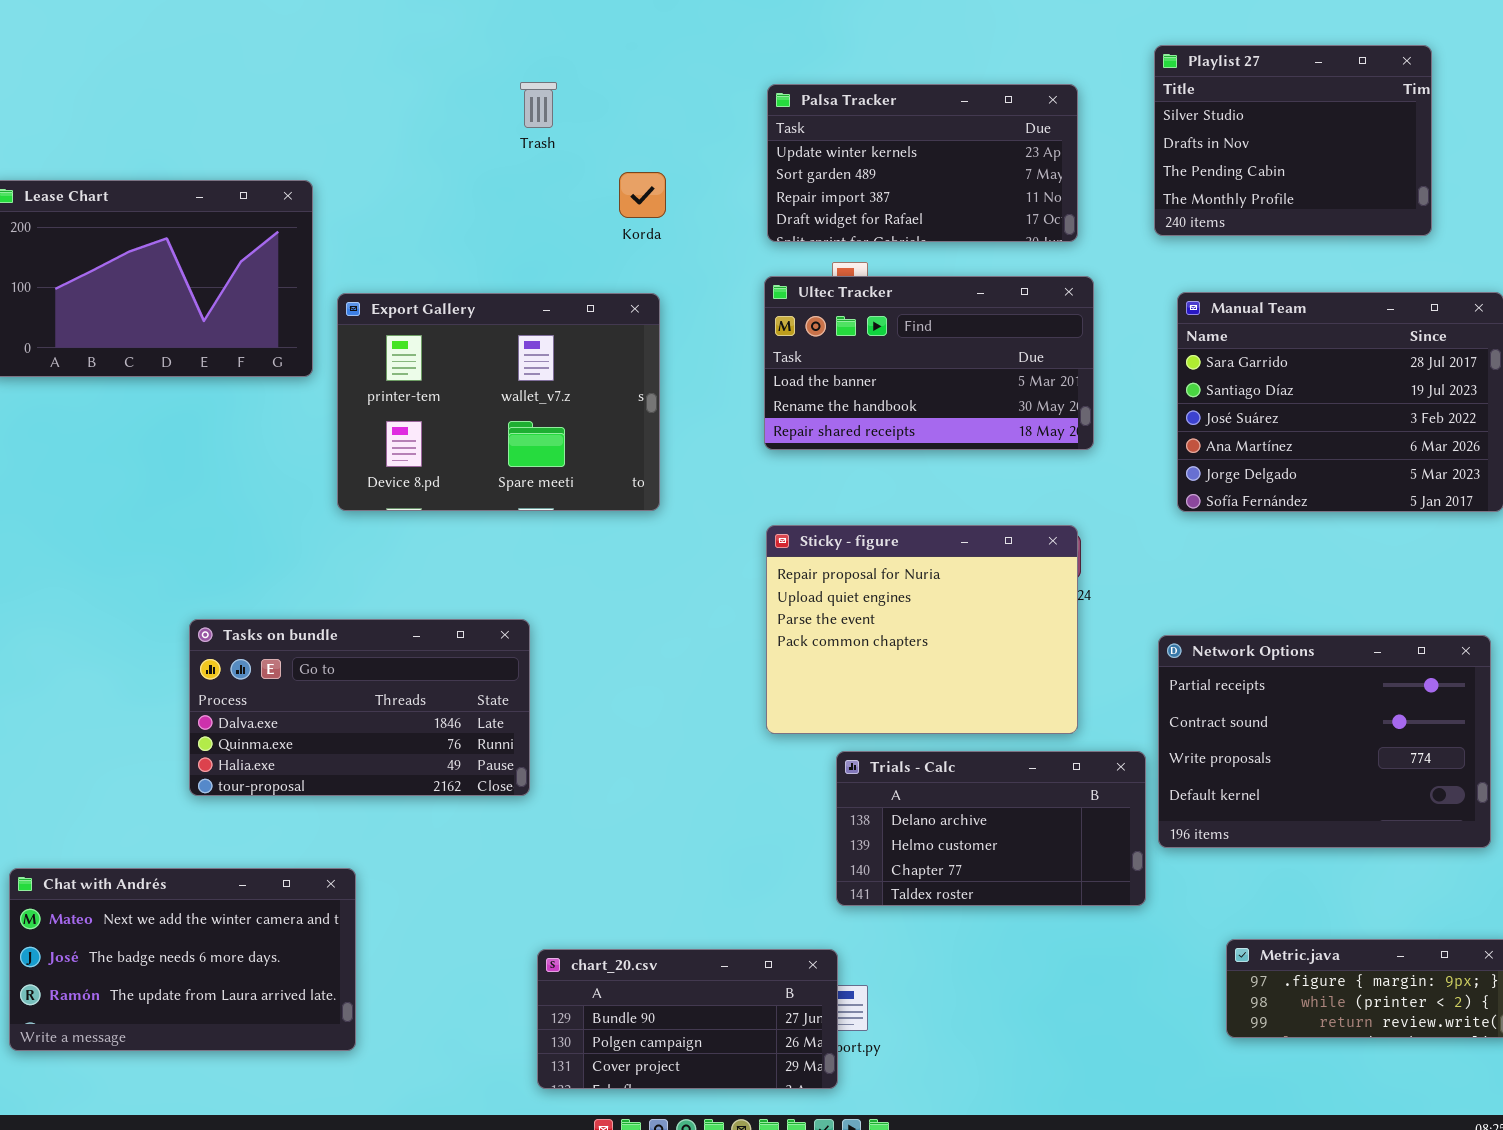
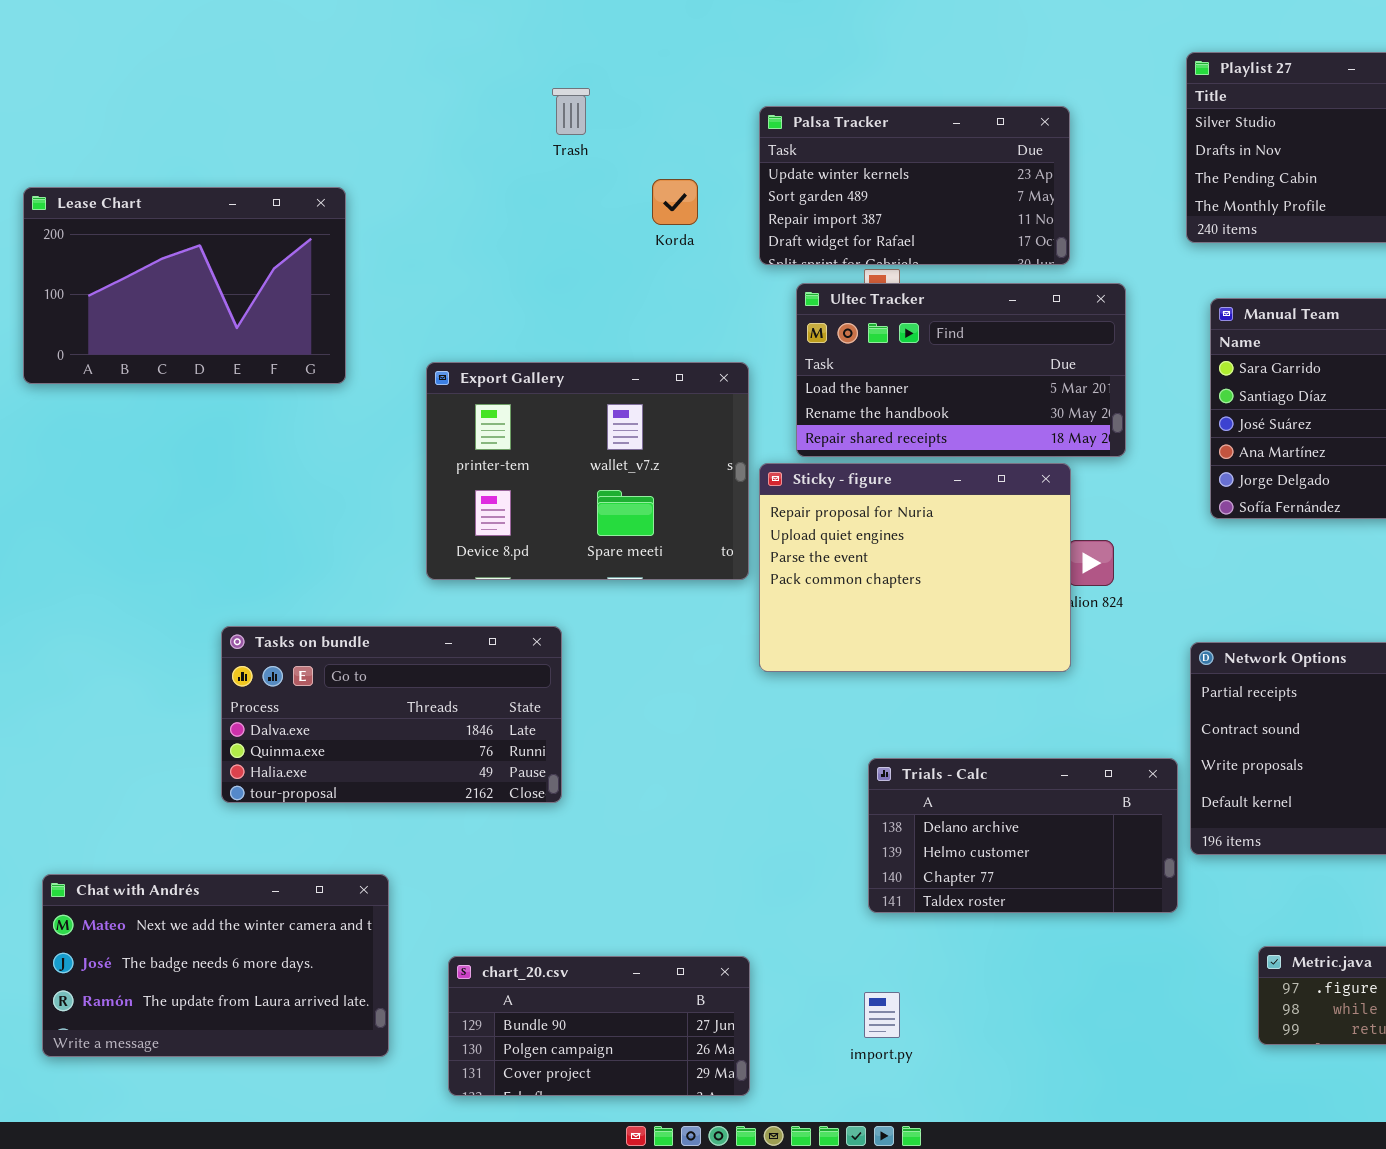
Palsa Tracker: [767,84,1078,242] -> [759,106,1070,265], moved
Export Gallery: [337,293,660,511] -> [426,362,749,580], moved
Sticky - figure: [766,525,1078,734] -> [759,463,1071,672], moved
chart_20.csv: [537,949,838,1089] -> [448,956,750,1096], moved

